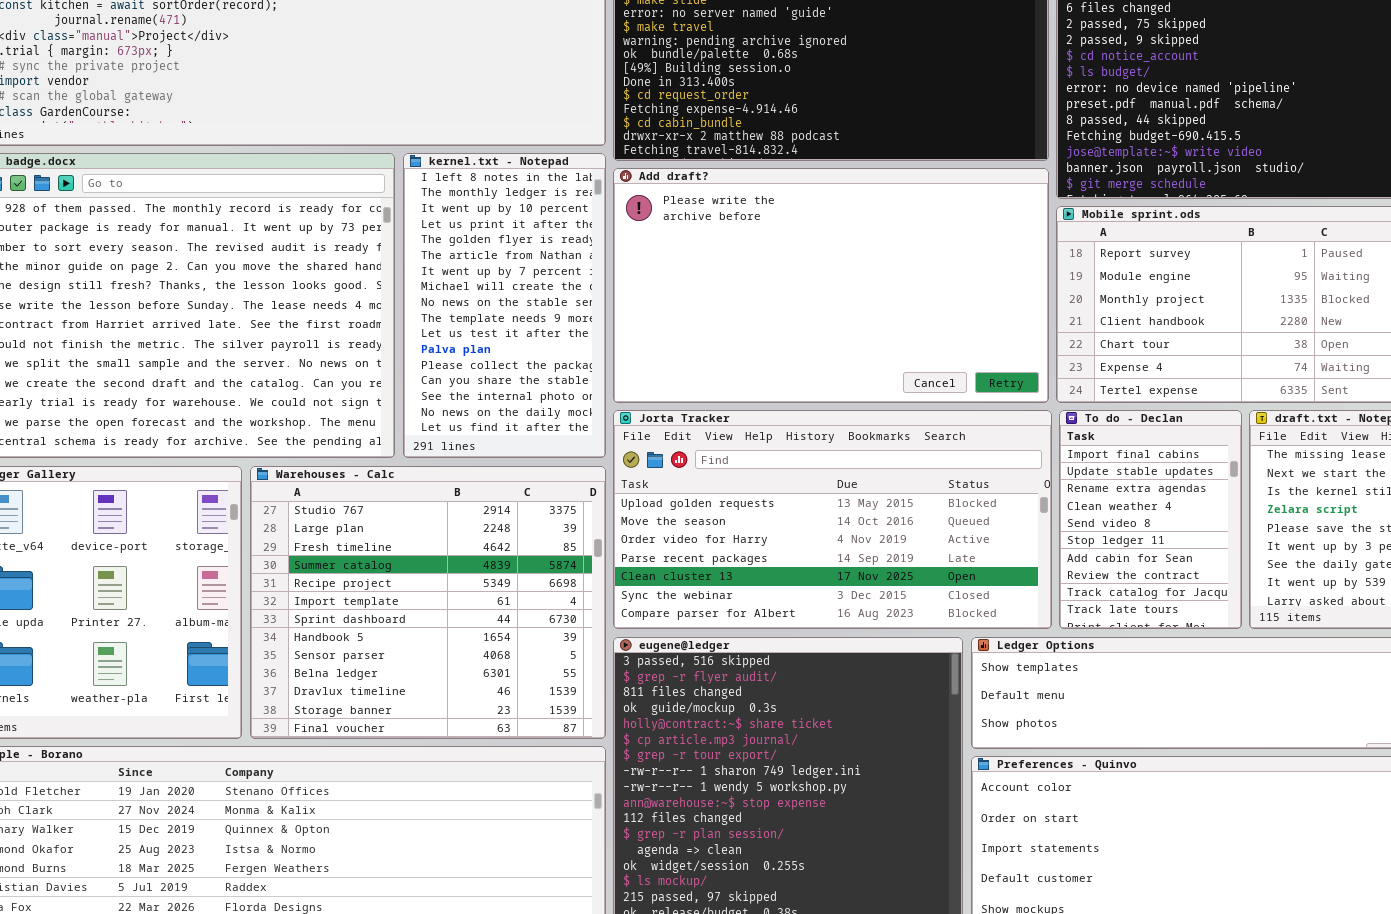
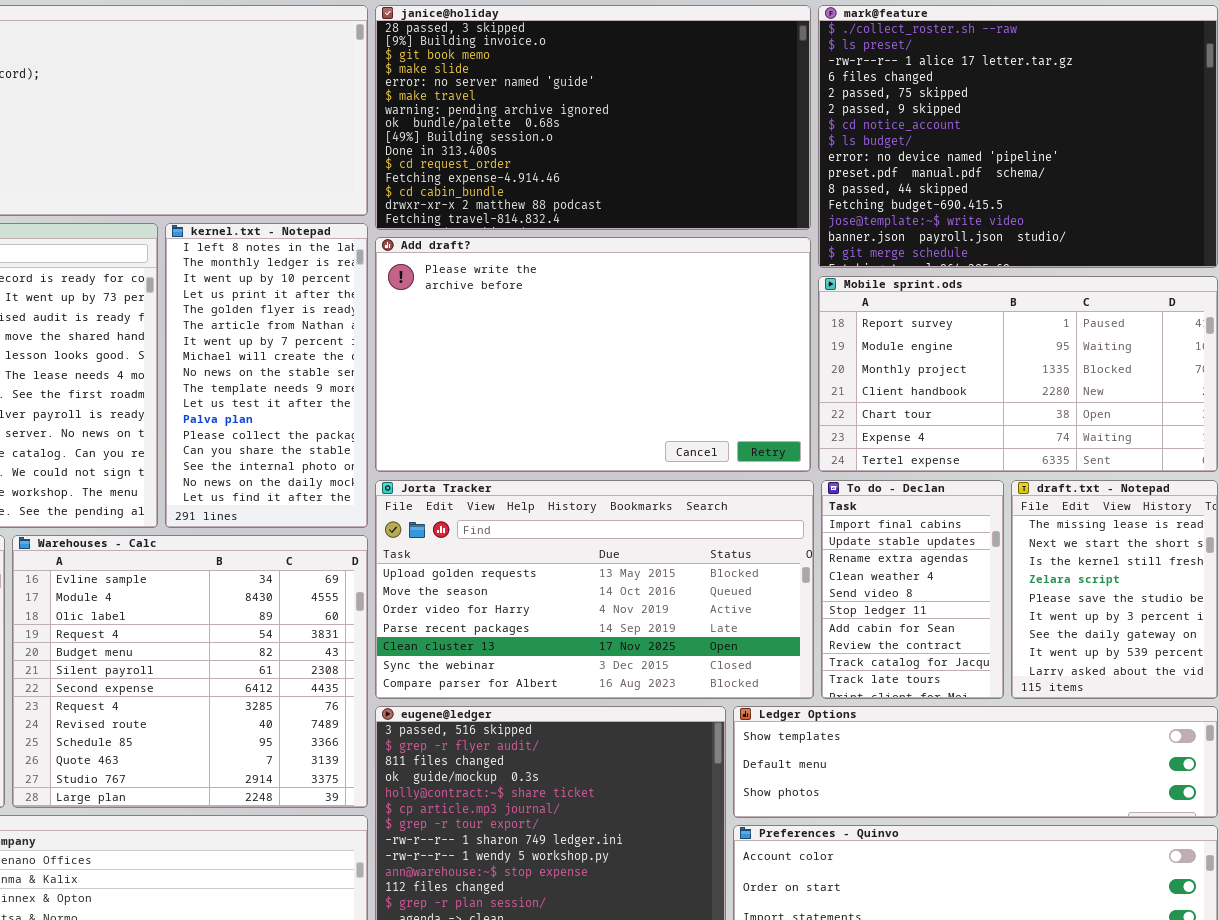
Warehouses - Calc: [250,466,606,739] -> [12,535,368,808], scrolled up 11 rows

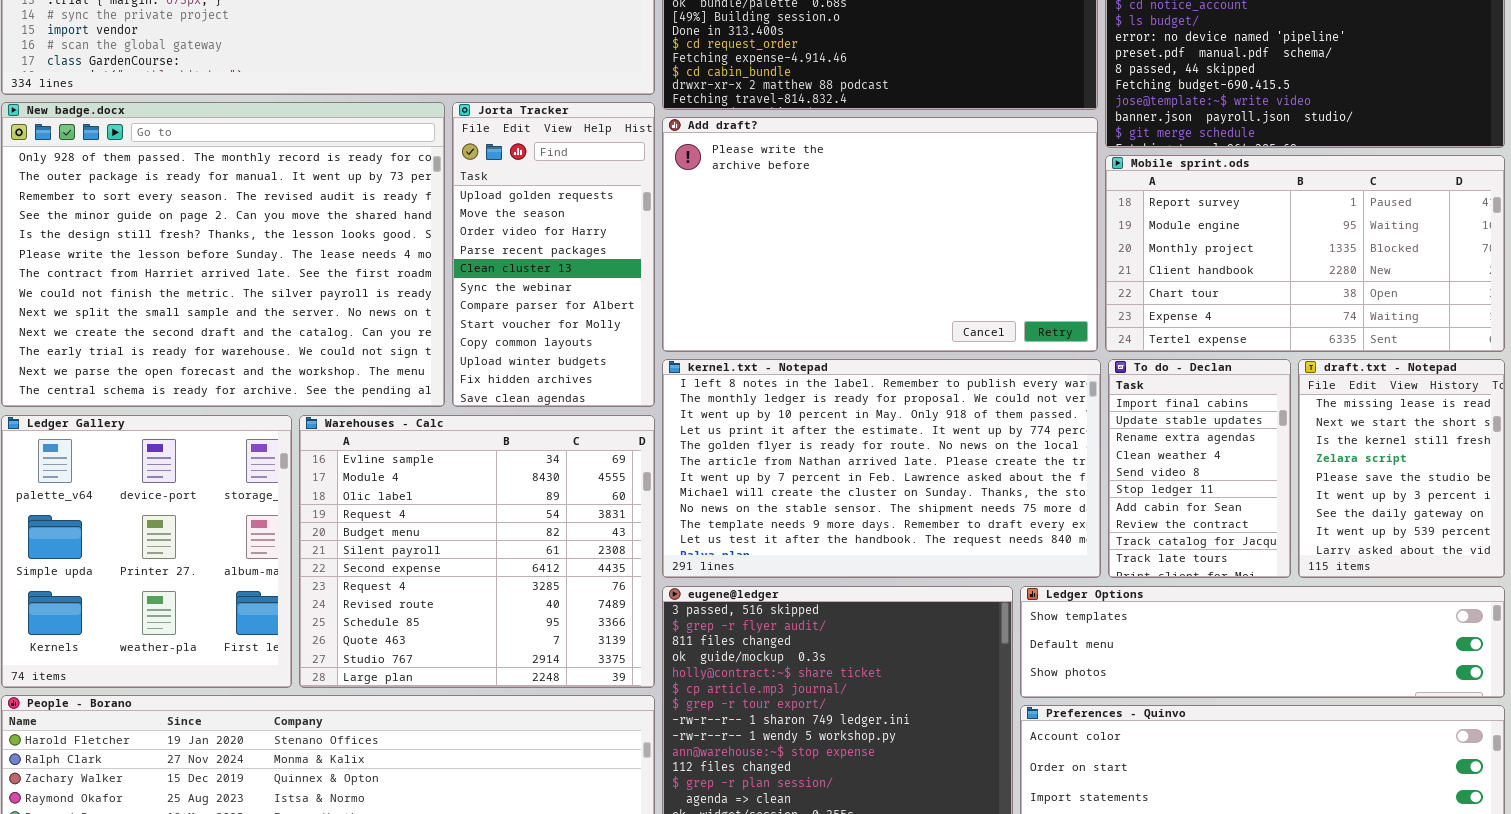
kernel.txt - Notepad: [165,223,368,528] -> [662,359,1101,578], moved, resized
Jorta Tracker: [375,480,814,699] -> [452,102,655,407], moved, resized

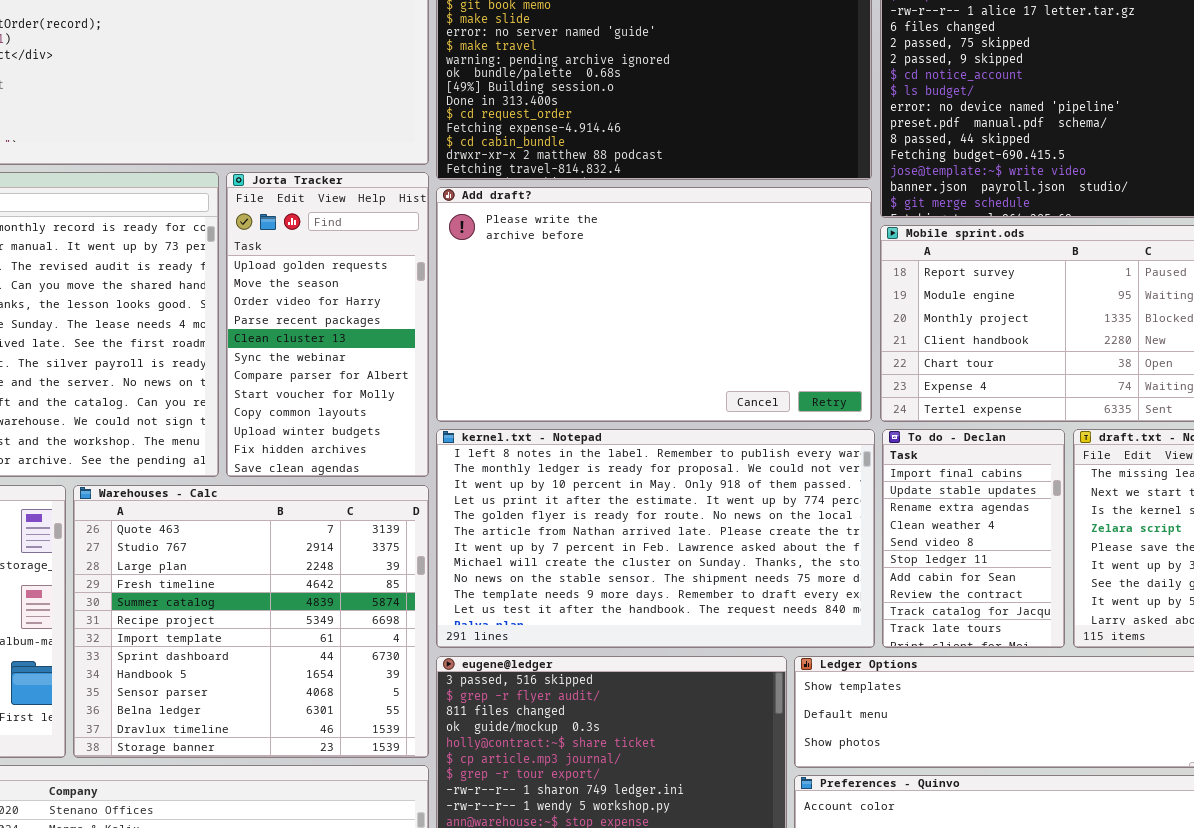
Warehouses - Calc: [299,415,655,688] -> [73,485,429,758], scrolled down 10 rows

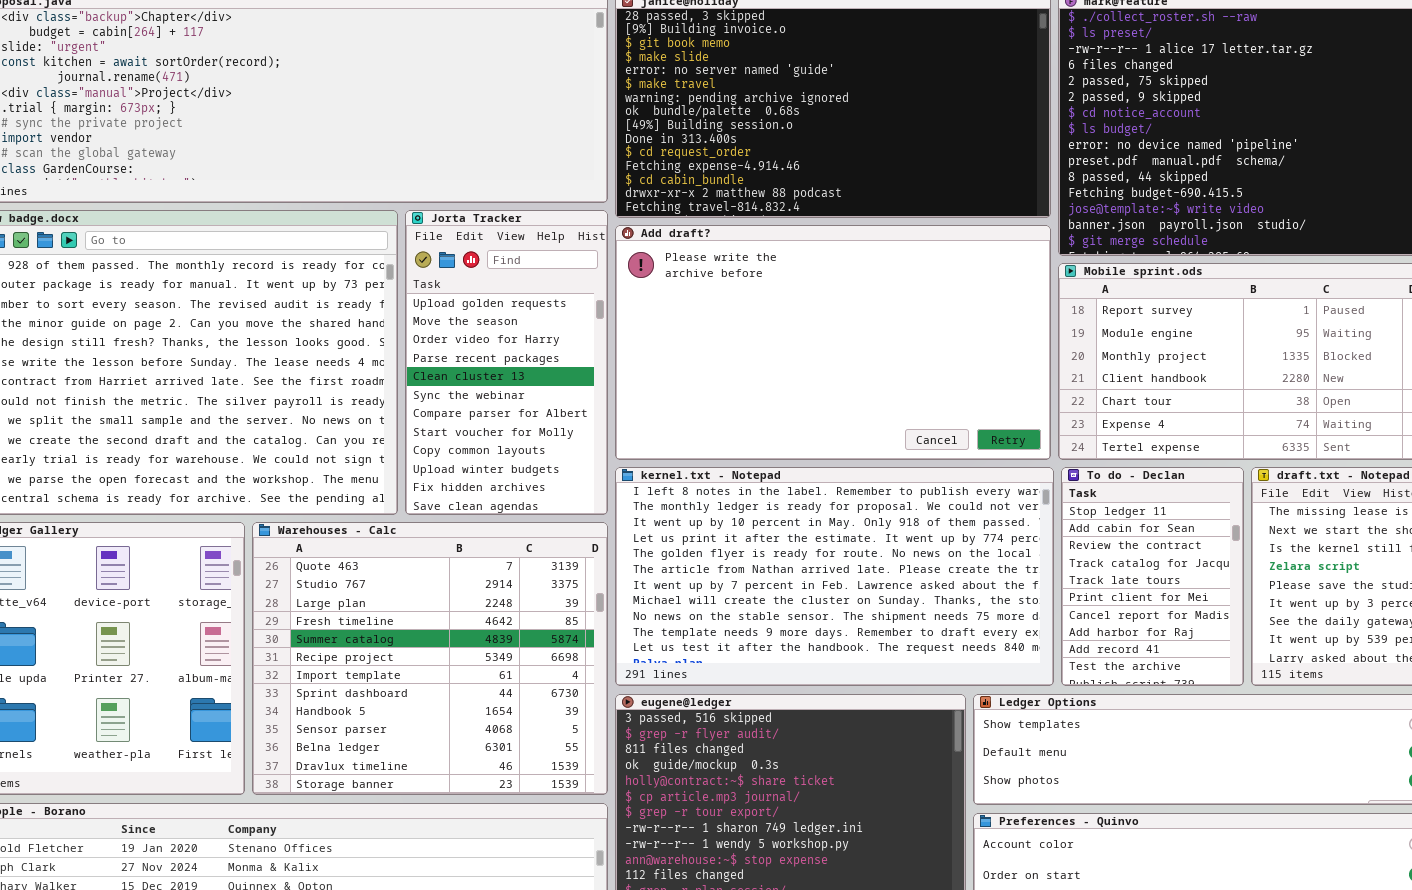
To do - Declan: [882,429,1065,648] -> [1061,467,1244,686], scrolled down 5 rows

